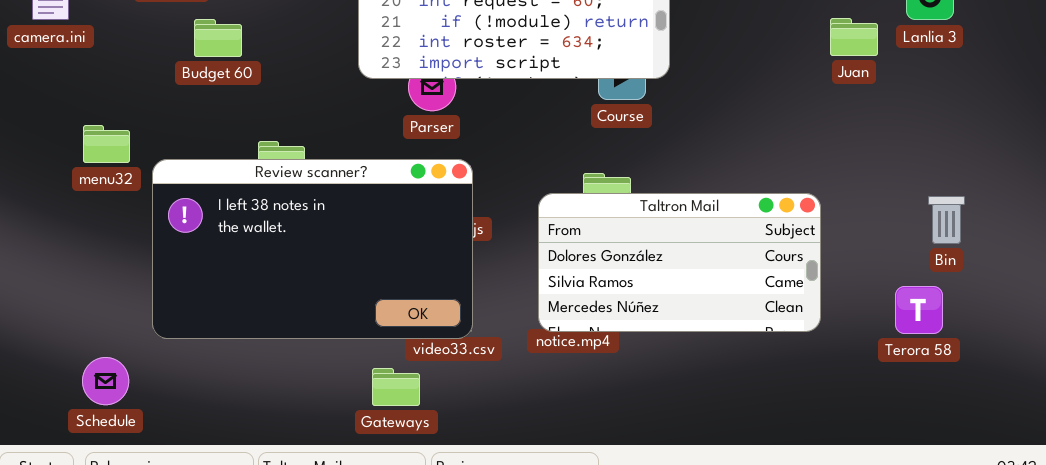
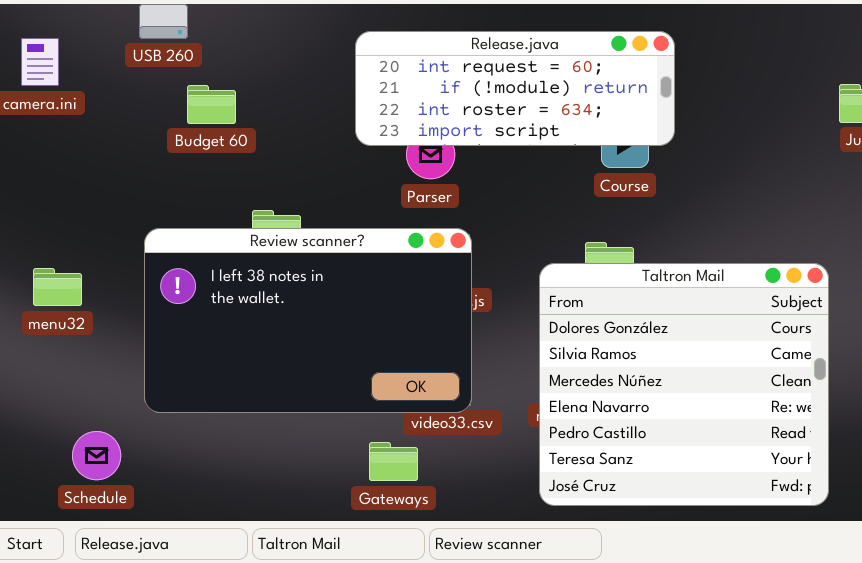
menu32: [83,125,130,163] -> [33,268,82,306], moved
Taltron Mail: [538,193,821,332] -> [539,263,829,506], resized

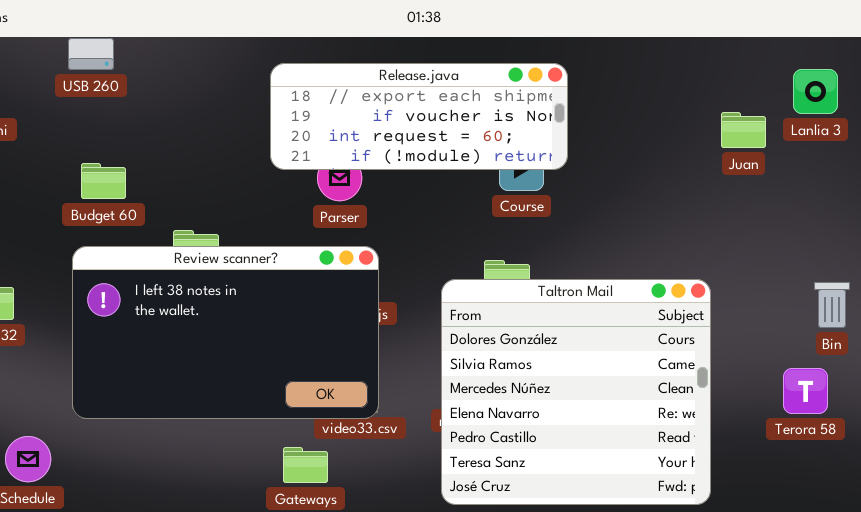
Release.java: [355,31,675,146] -> [270,63,568,170], scrolled up 2 rows
Budget 60: [187,85,236,124] -> [81,163,126,199], moved

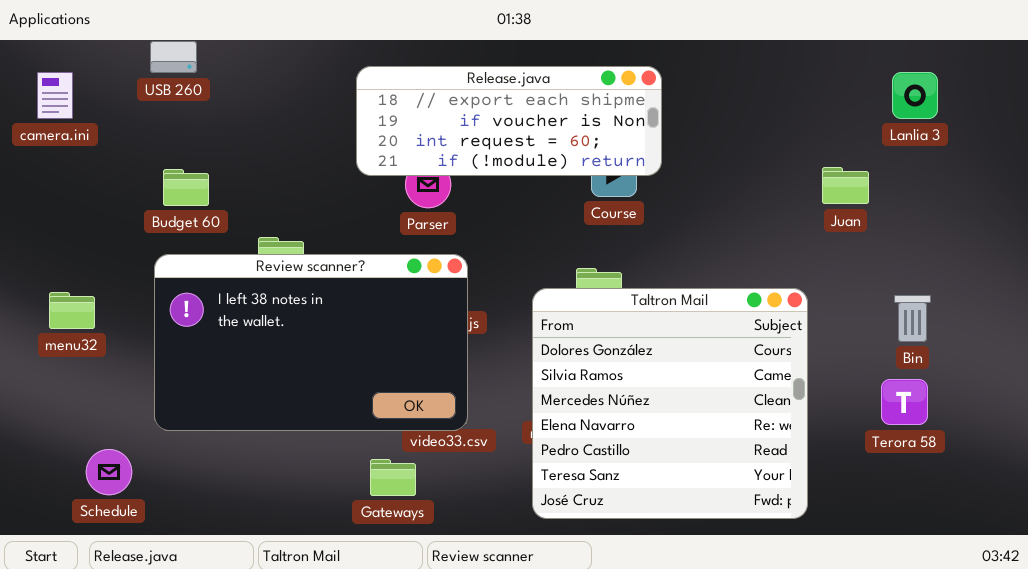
Juan: [721,112,766,148] -> [822,167,869,204], moved
Bin: [814,282,850,328] -> [894,295,931,342], moved

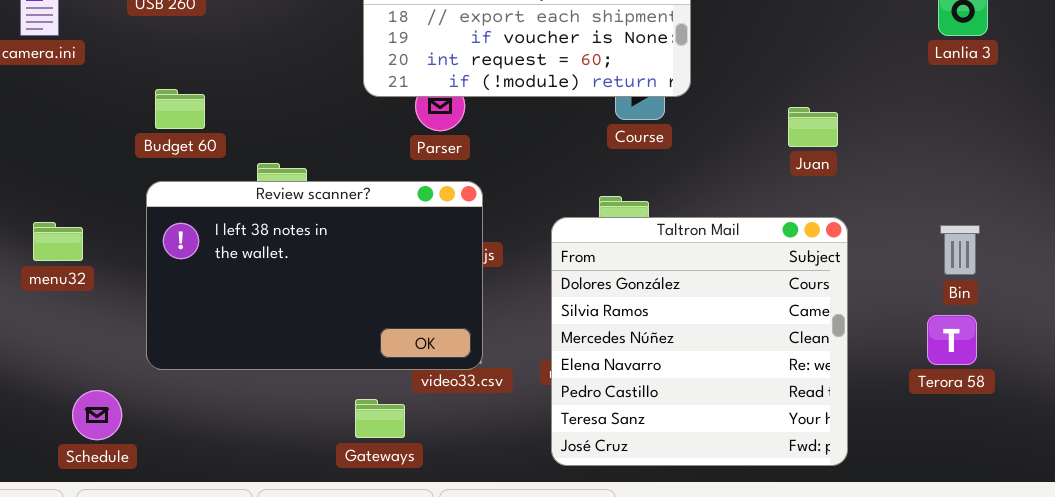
Juan: [822,167,869,204] -> [788,107,838,147], moved
Gateways: [370,459,416,496] -> [355,399,405,438], moved

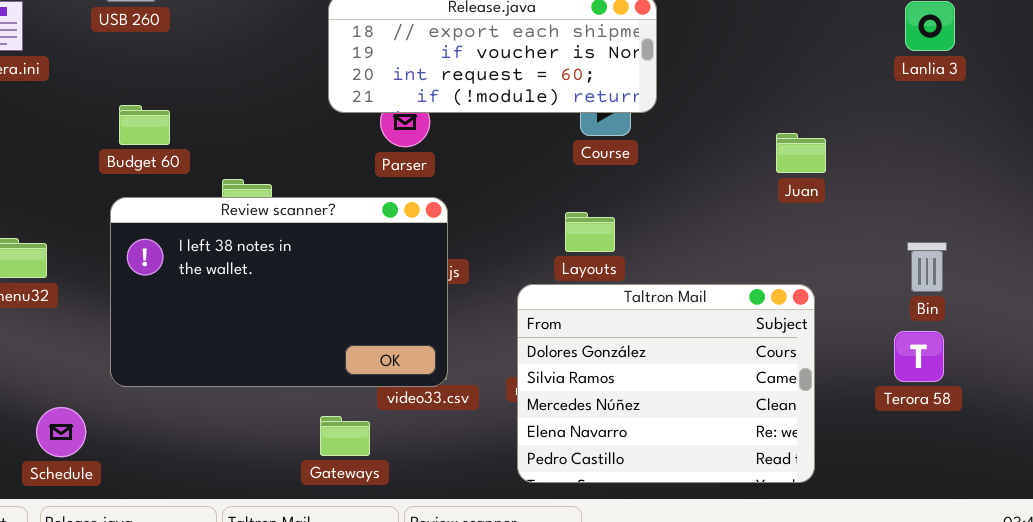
Juan: [788,107,838,147] -> [776,133,826,173], moved
Taltron Mail: [551,217,848,466] -> [517,284,815,483], resized

